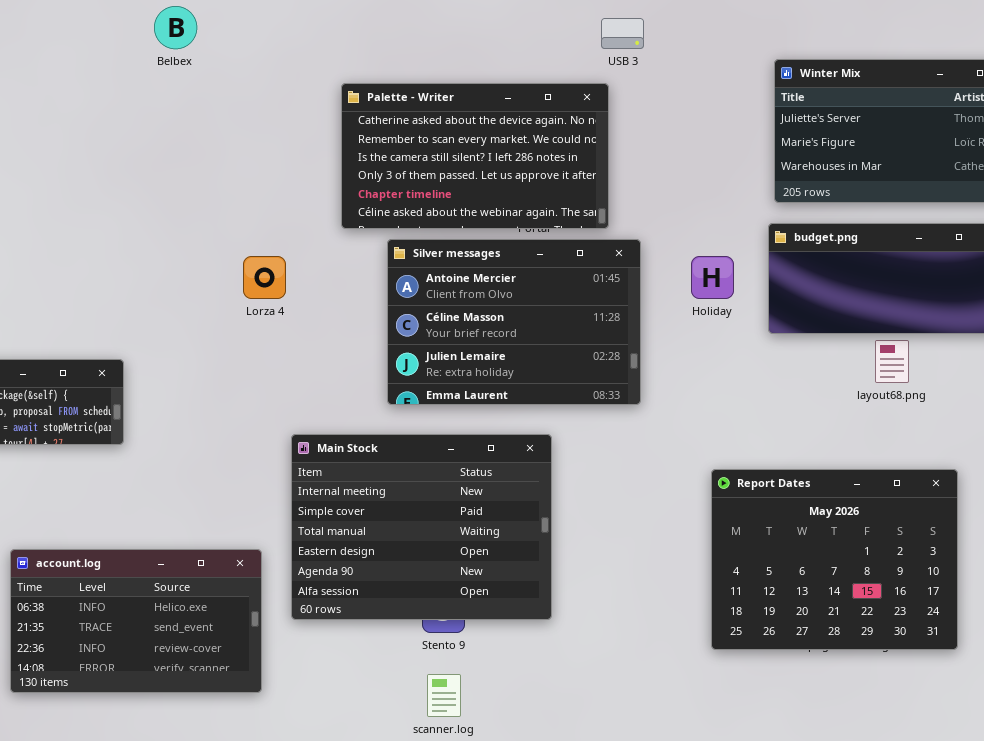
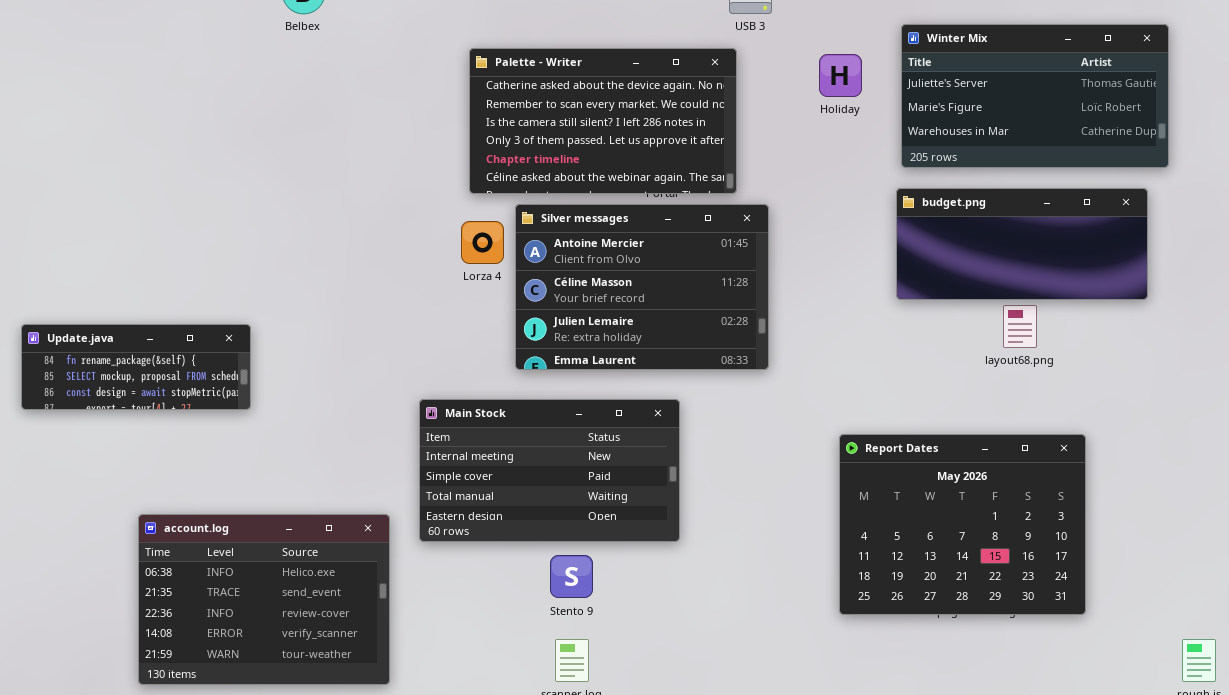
Lorza 4: [243,256,286,299] -> [461,221,504,264], moved
Holiday: [691,256,734,299] -> [819,54,862,97], moved
Main Stock: [291,434,552,620] -> [419,399,680,542], resized
account.log: [10,549,262,693] -> [138,514,390,685], resized

